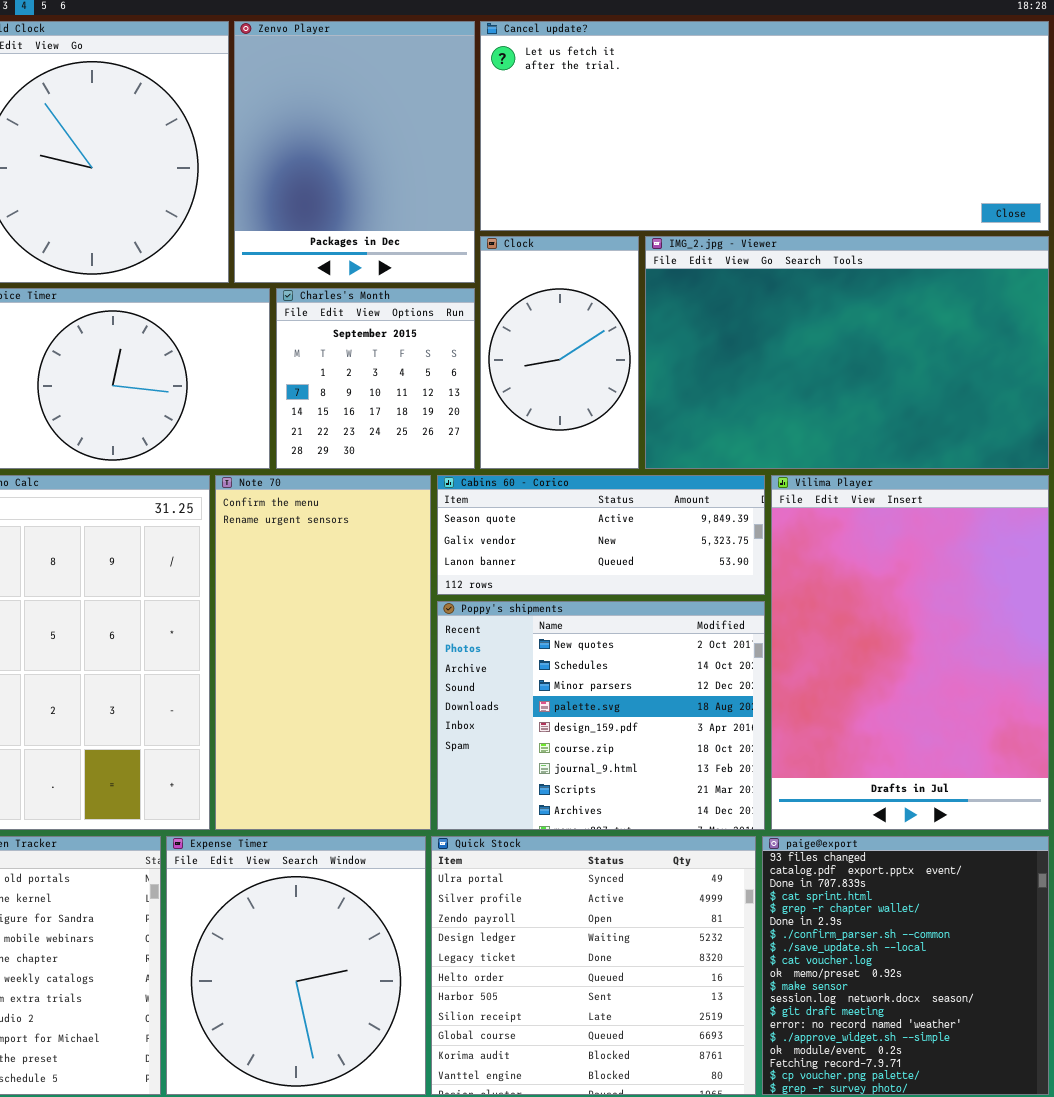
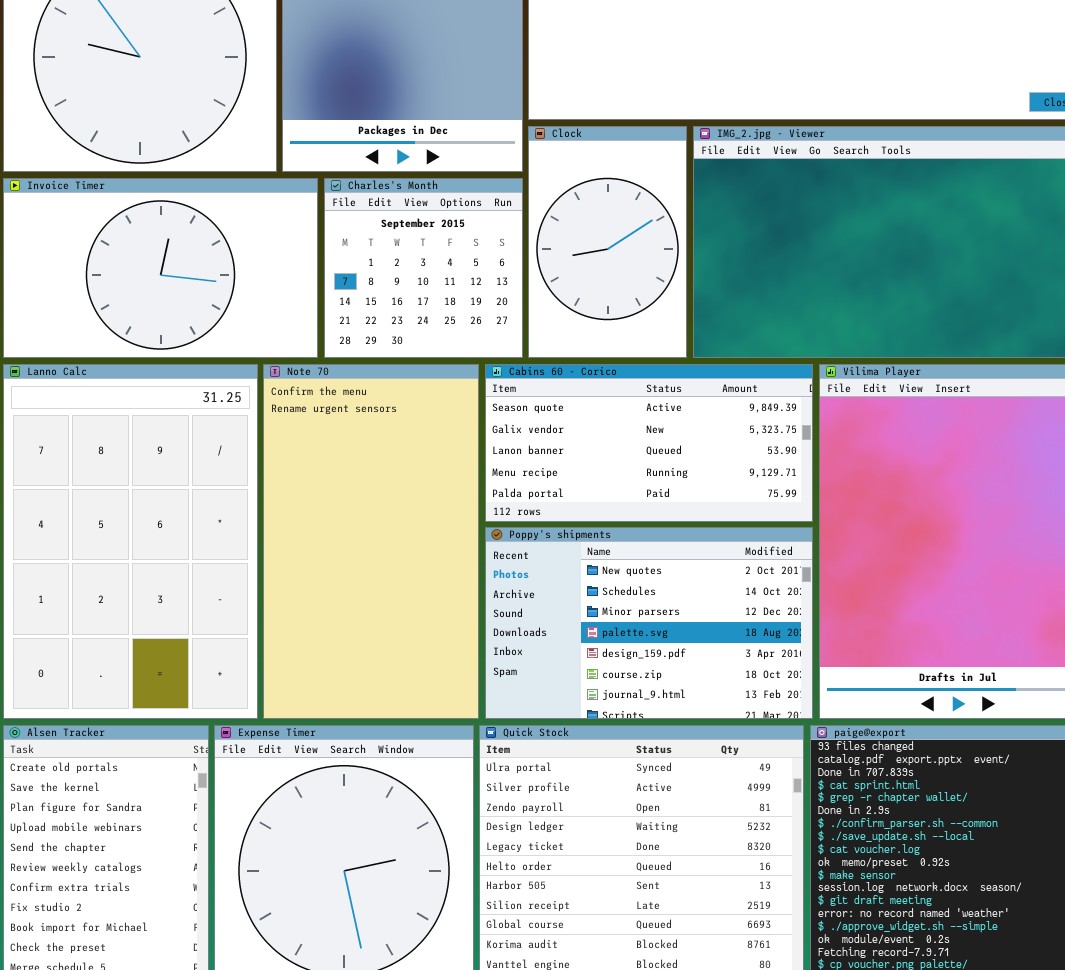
Cabins 60 - Corico: [437,475,765,595] -> [485,364,813,522], resized
Poppy's shipments: [437,601,765,830] -> [485,527,813,719], resized

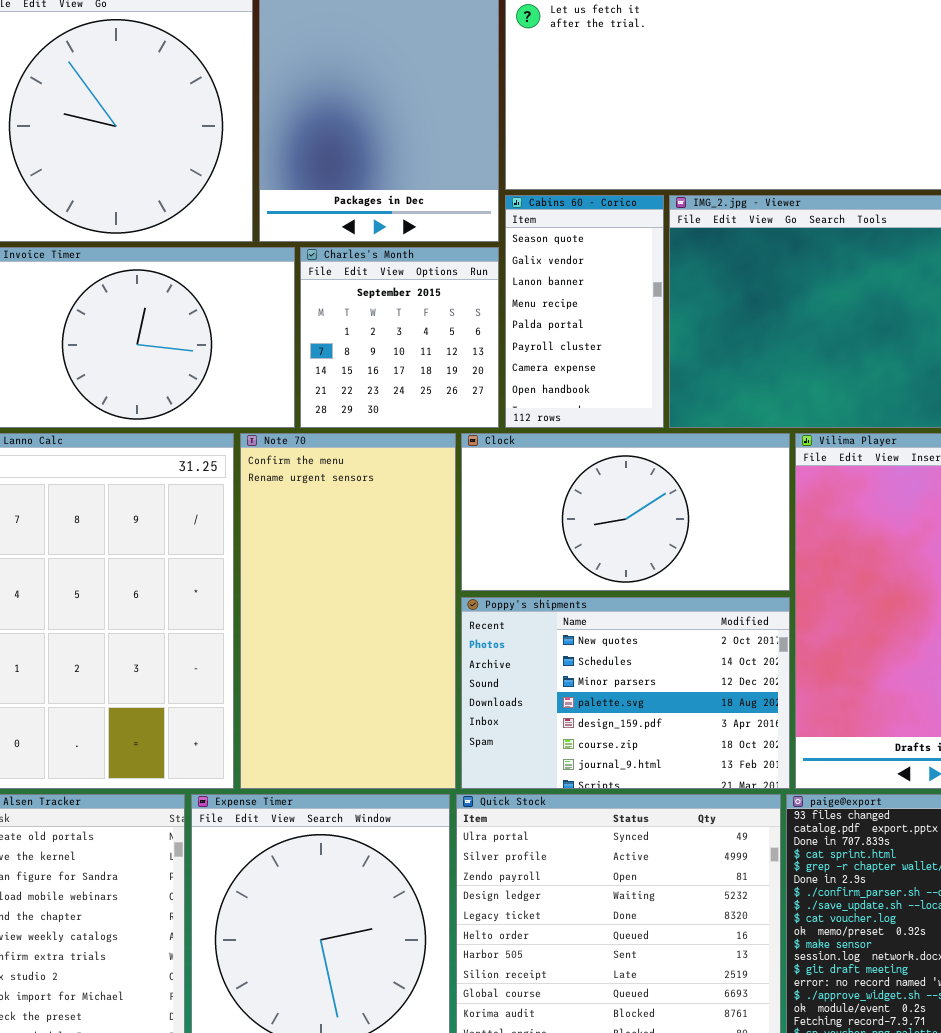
Clock: [528,126,687,358] -> [461,433,790,591], moved, resized
Cabins 60 - Corico: [485,364,813,522] -> [505,195,664,428], moved, resized

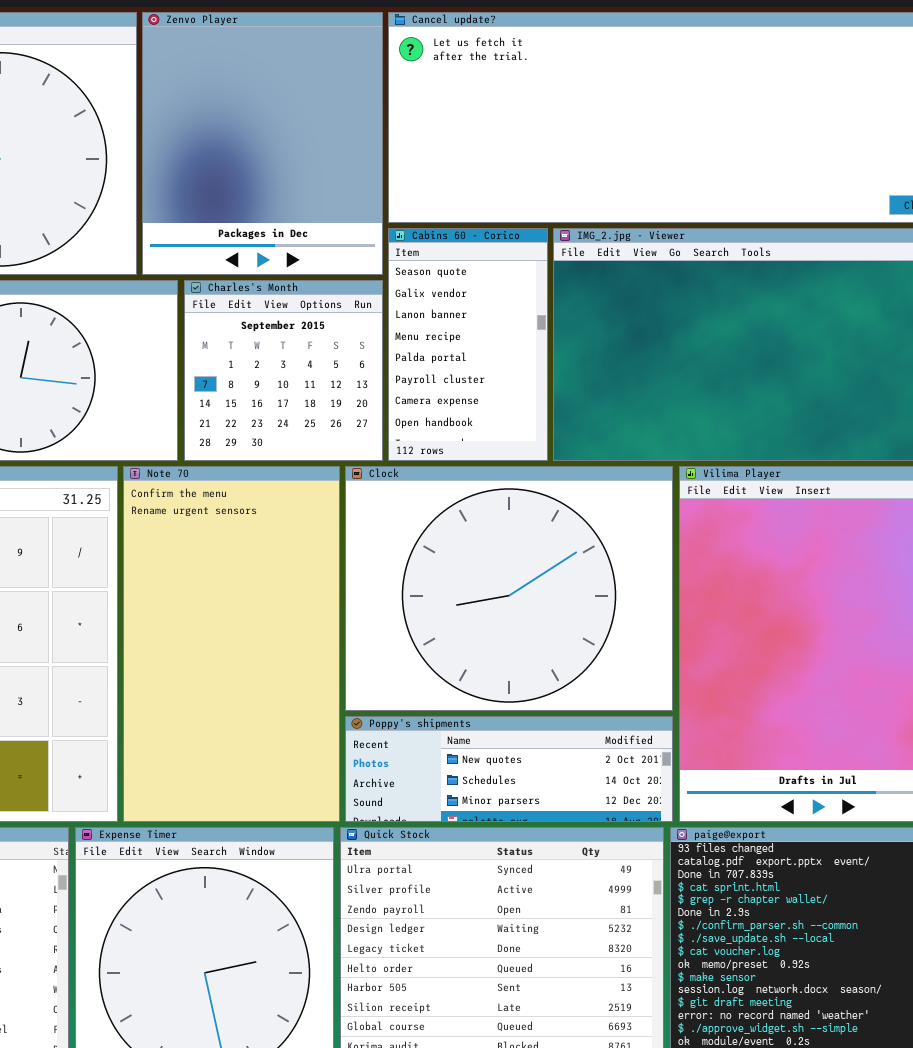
Clock: [461,433,790,591] -> [345,466,673,711], resized
Poppy's shipments: [461,597,790,789] -> [345,716,673,822], resized

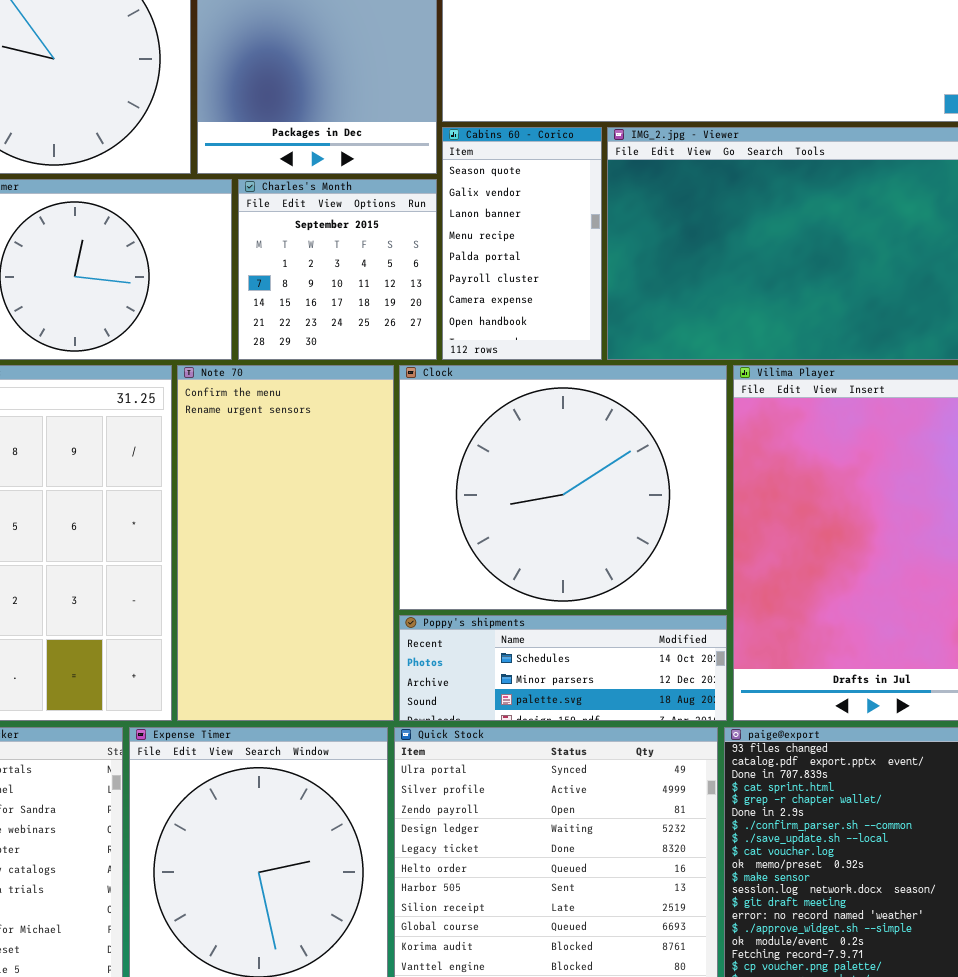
Poppy's shipments: [345,716,673,822] -> [399,615,727,721], scrolled down 1 row

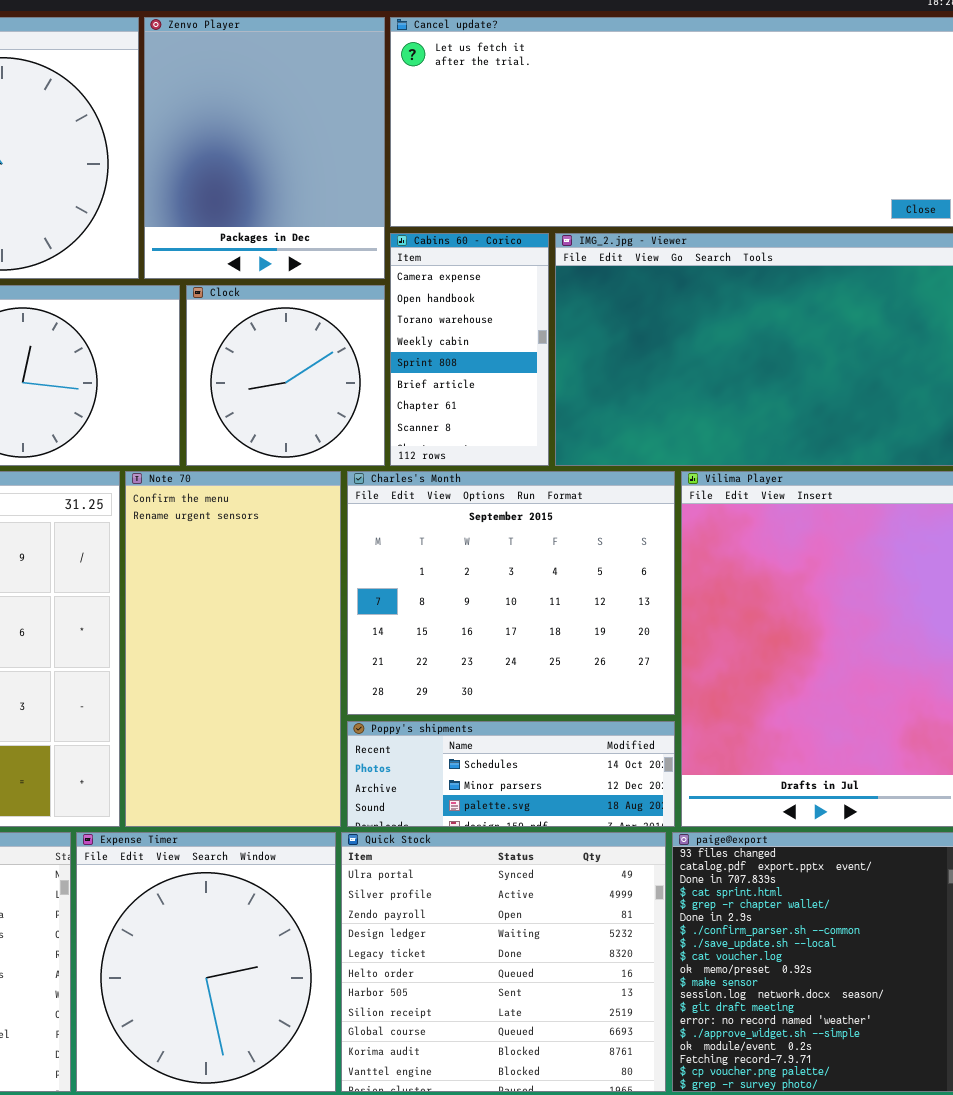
Cabins 60 - Corico: [442,127,602,360] -> [390,233,549,466], scrolled down 6 rows
Charles's Month: [238,179,437,360] -> [347,471,675,715], moved, resized
Clock: [399,365,727,610] -> [186,285,385,466], moved, resized

